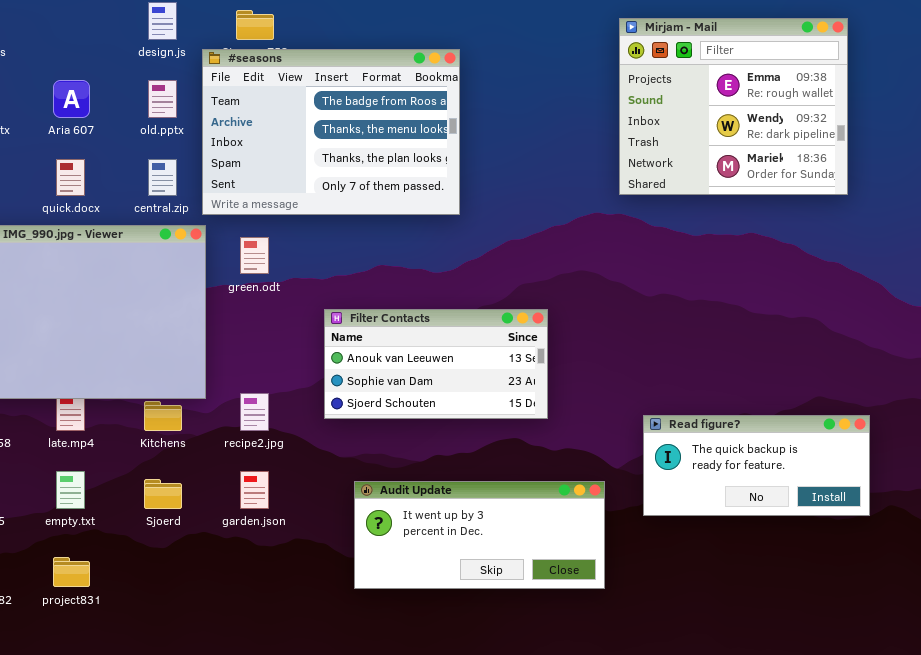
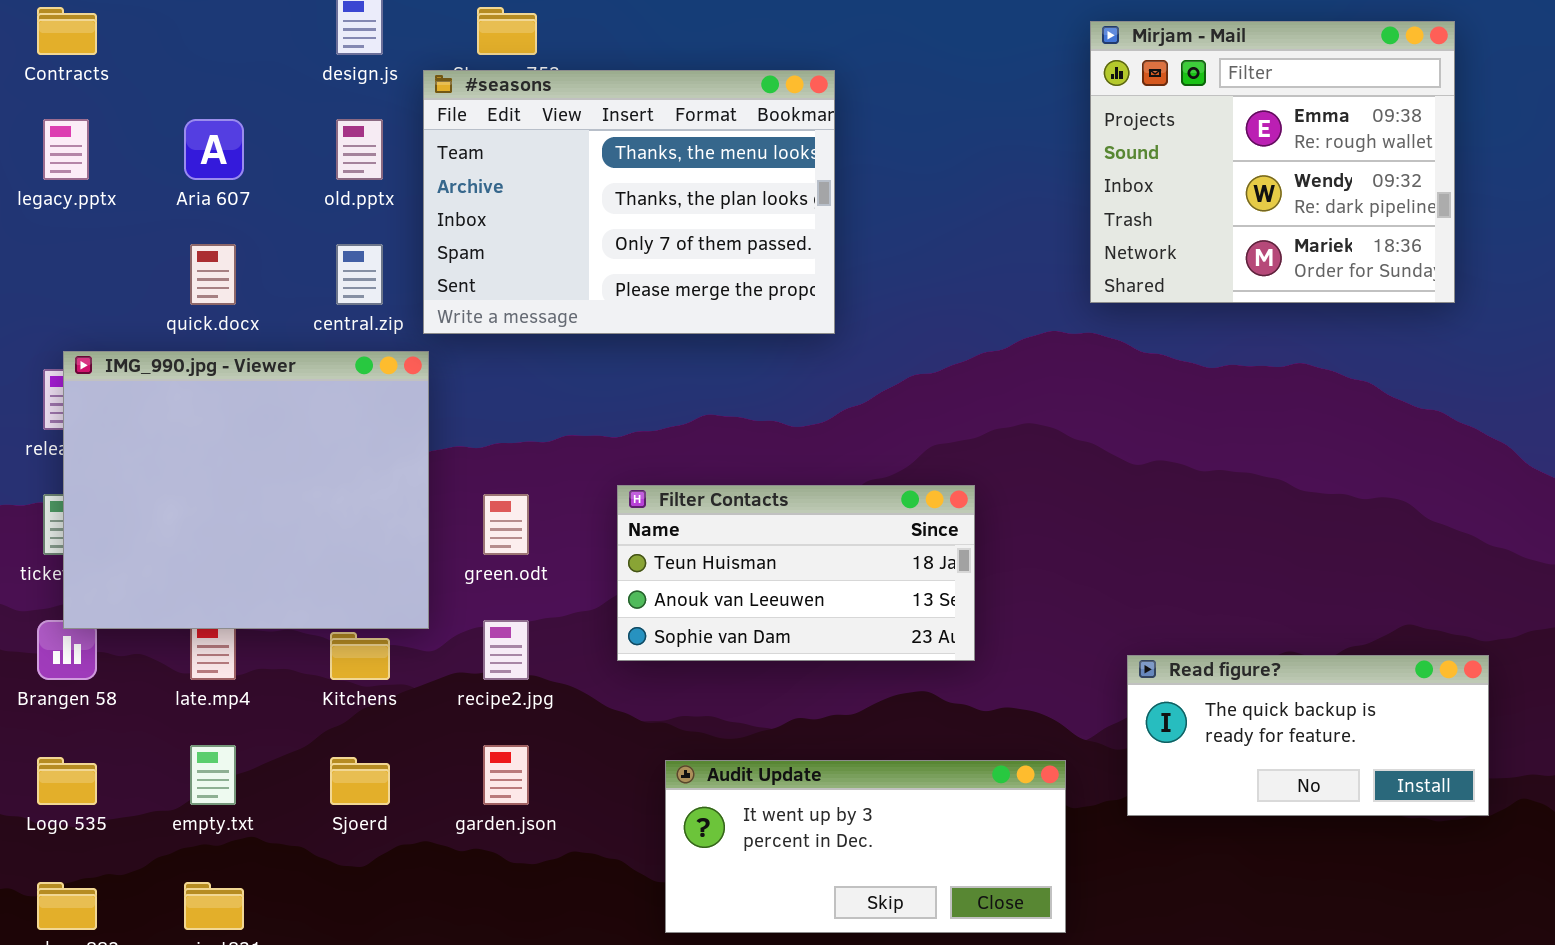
#seasons: [202,49,460,215] -> [423,70,835,334], scrolled down 1 row
green.odt: [240,237,269,274] -> [483,494,529,555], moved
Filter Contacts: [324,309,548,419] -> [617,485,975,661], scrolled up 1 row

